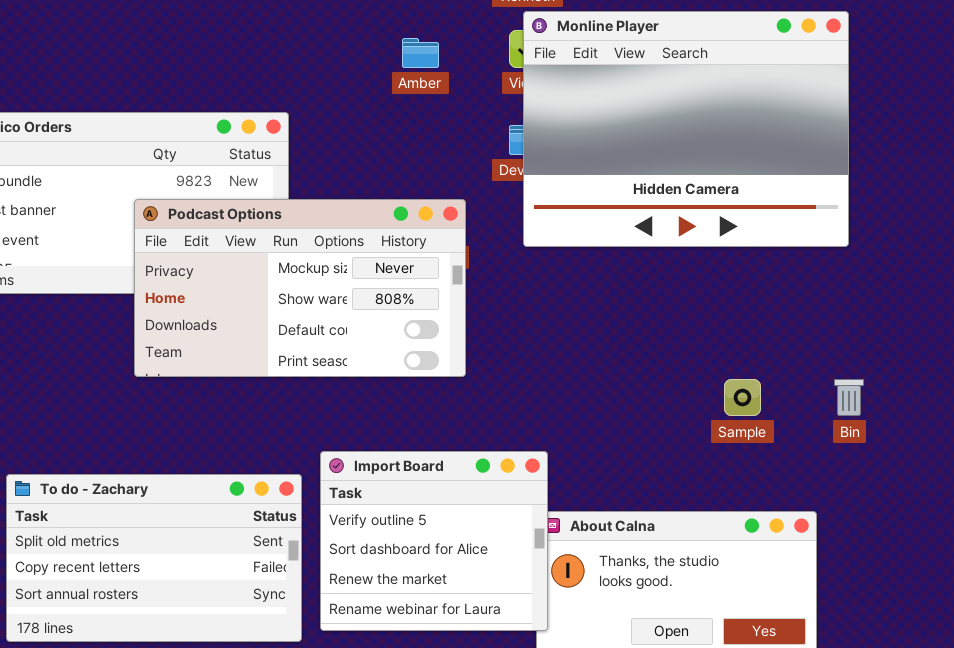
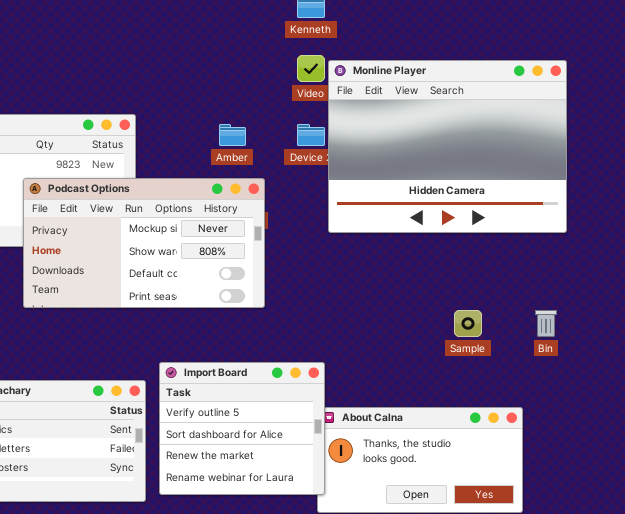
Monline Player: [523,11,849,247] -> [328,60,567,233], moved
Amber: [402,38,439,68] -> [219,124,246,146], moved

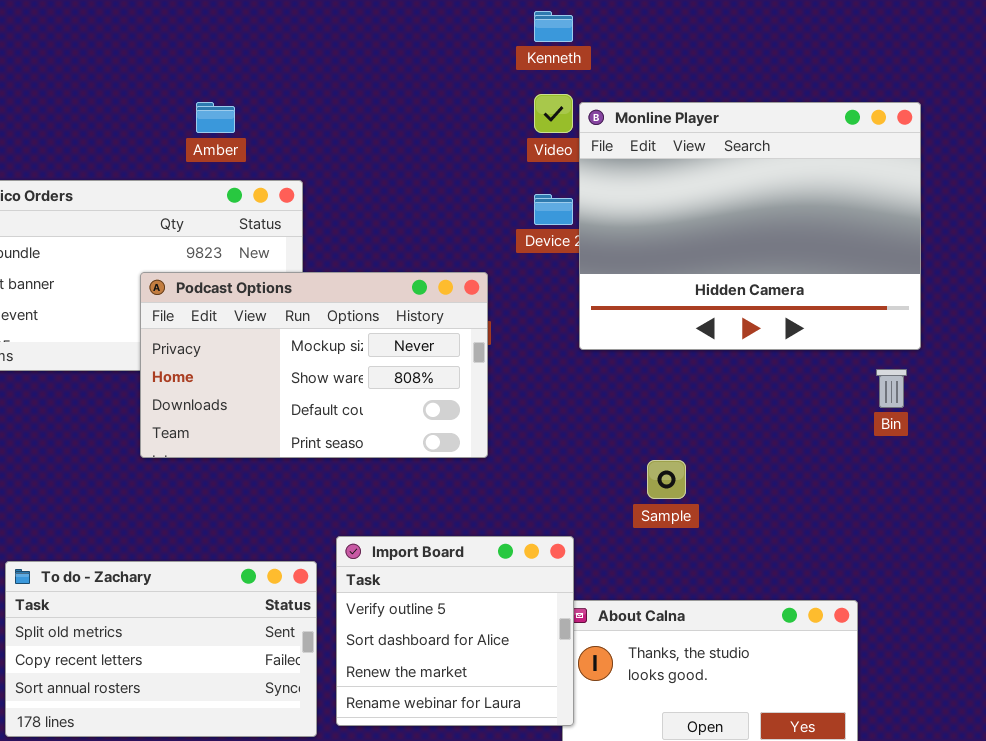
Amber: [219,124,246,146] -> [196,102,235,133], moved
Sample: [454,310,482,337] -> [647,460,686,499], moved
Bin: [535,310,557,337] -> [876,369,907,408], moved

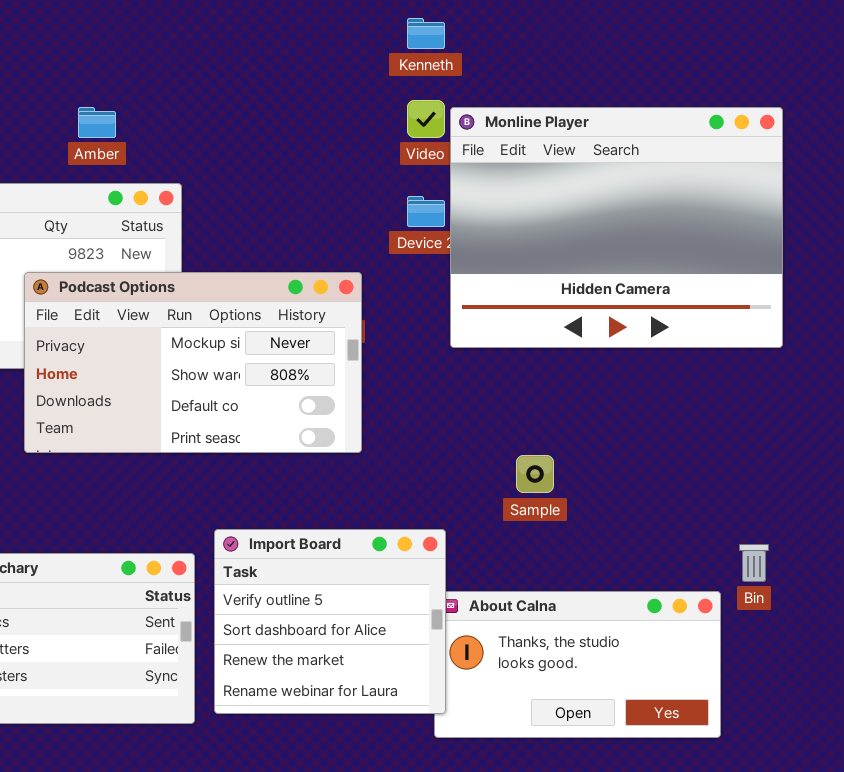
Bin: [876,369,907,408] -> [739,544,769,582], moved

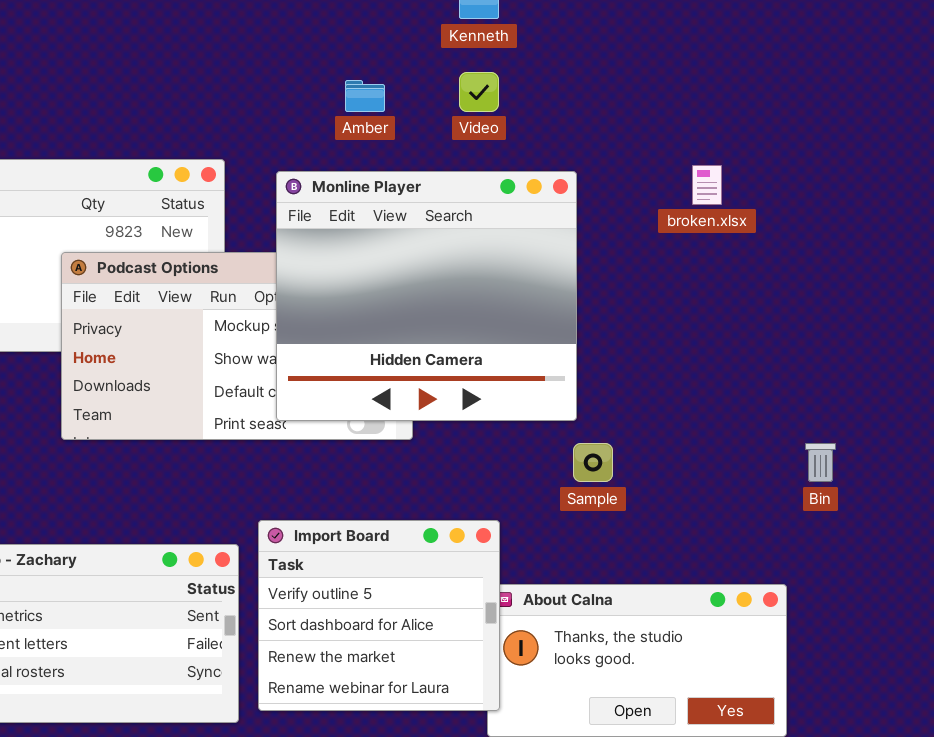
Amber: [78,107,116,138] -> [345,80,385,112], moved
Monline Player: [450,107,783,348] -> [276,171,577,421], moved, resized
Bin: [739,544,769,582] -> [805,443,836,482], moved

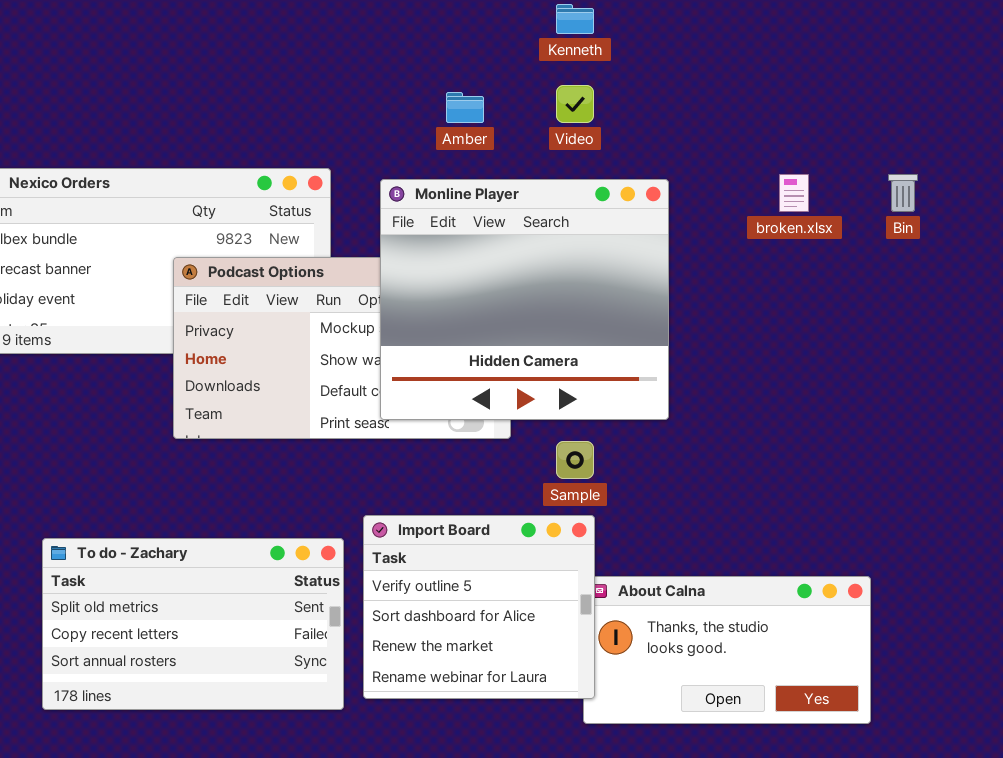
Sample: [573,443,613,482] -> [556,441,594,479], moved
Bin: [805,443,836,482] -> [888,174,918,212], moved

